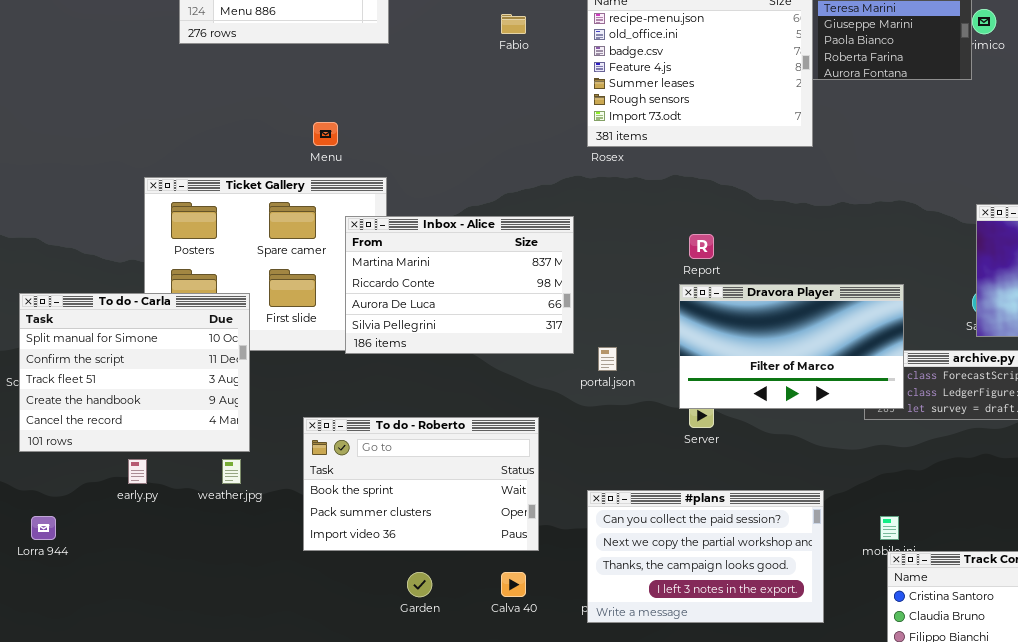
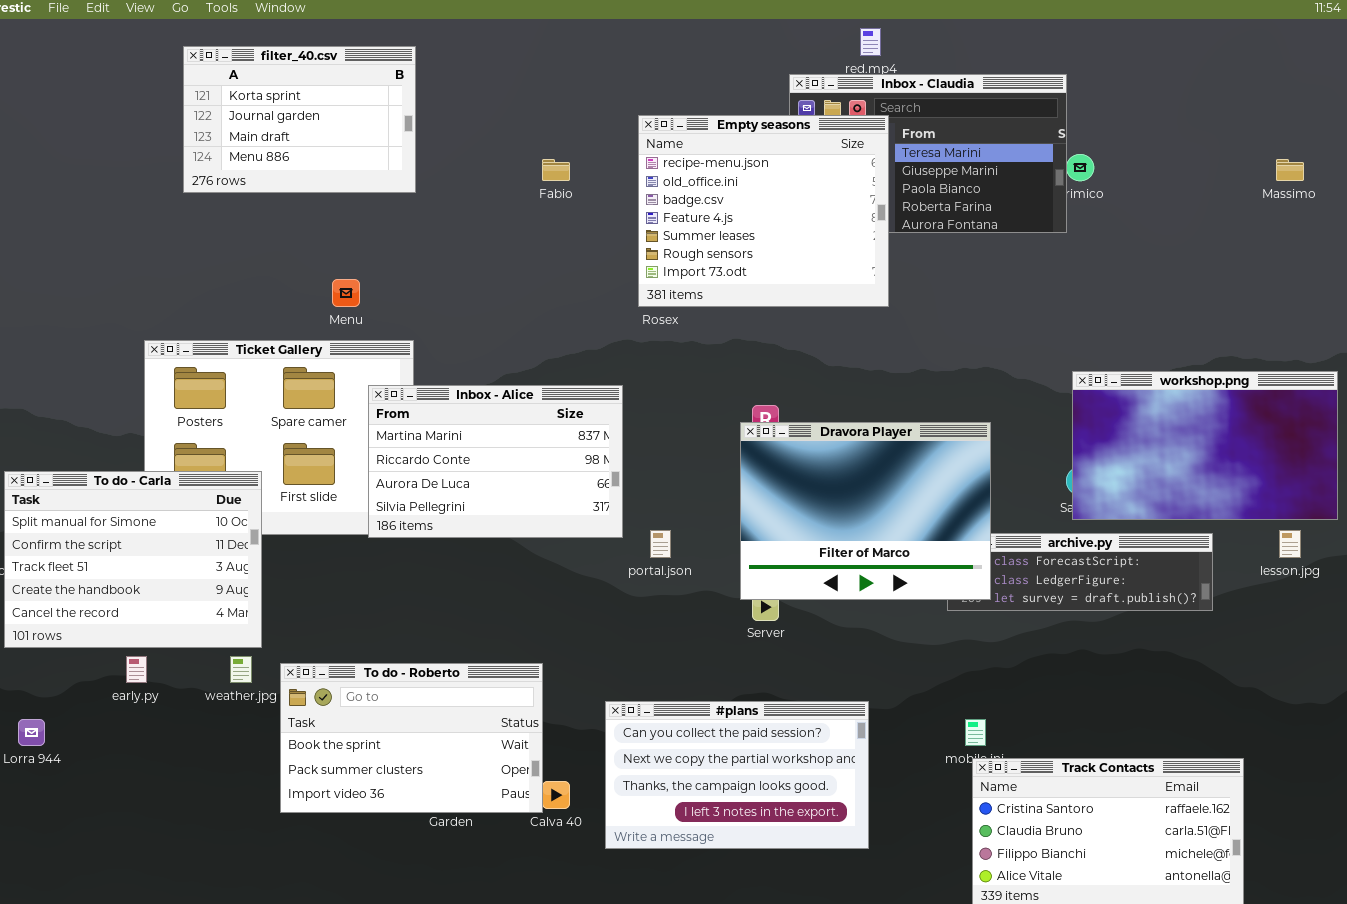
Dravora Player: [679,284,904,409] -> [740,422,991,600], resized
To do - Roberto: [303,417,539,551] -> [280,663,543,813], moved
#plans: [587,490,824,623] -> [605,701,869,849], moved

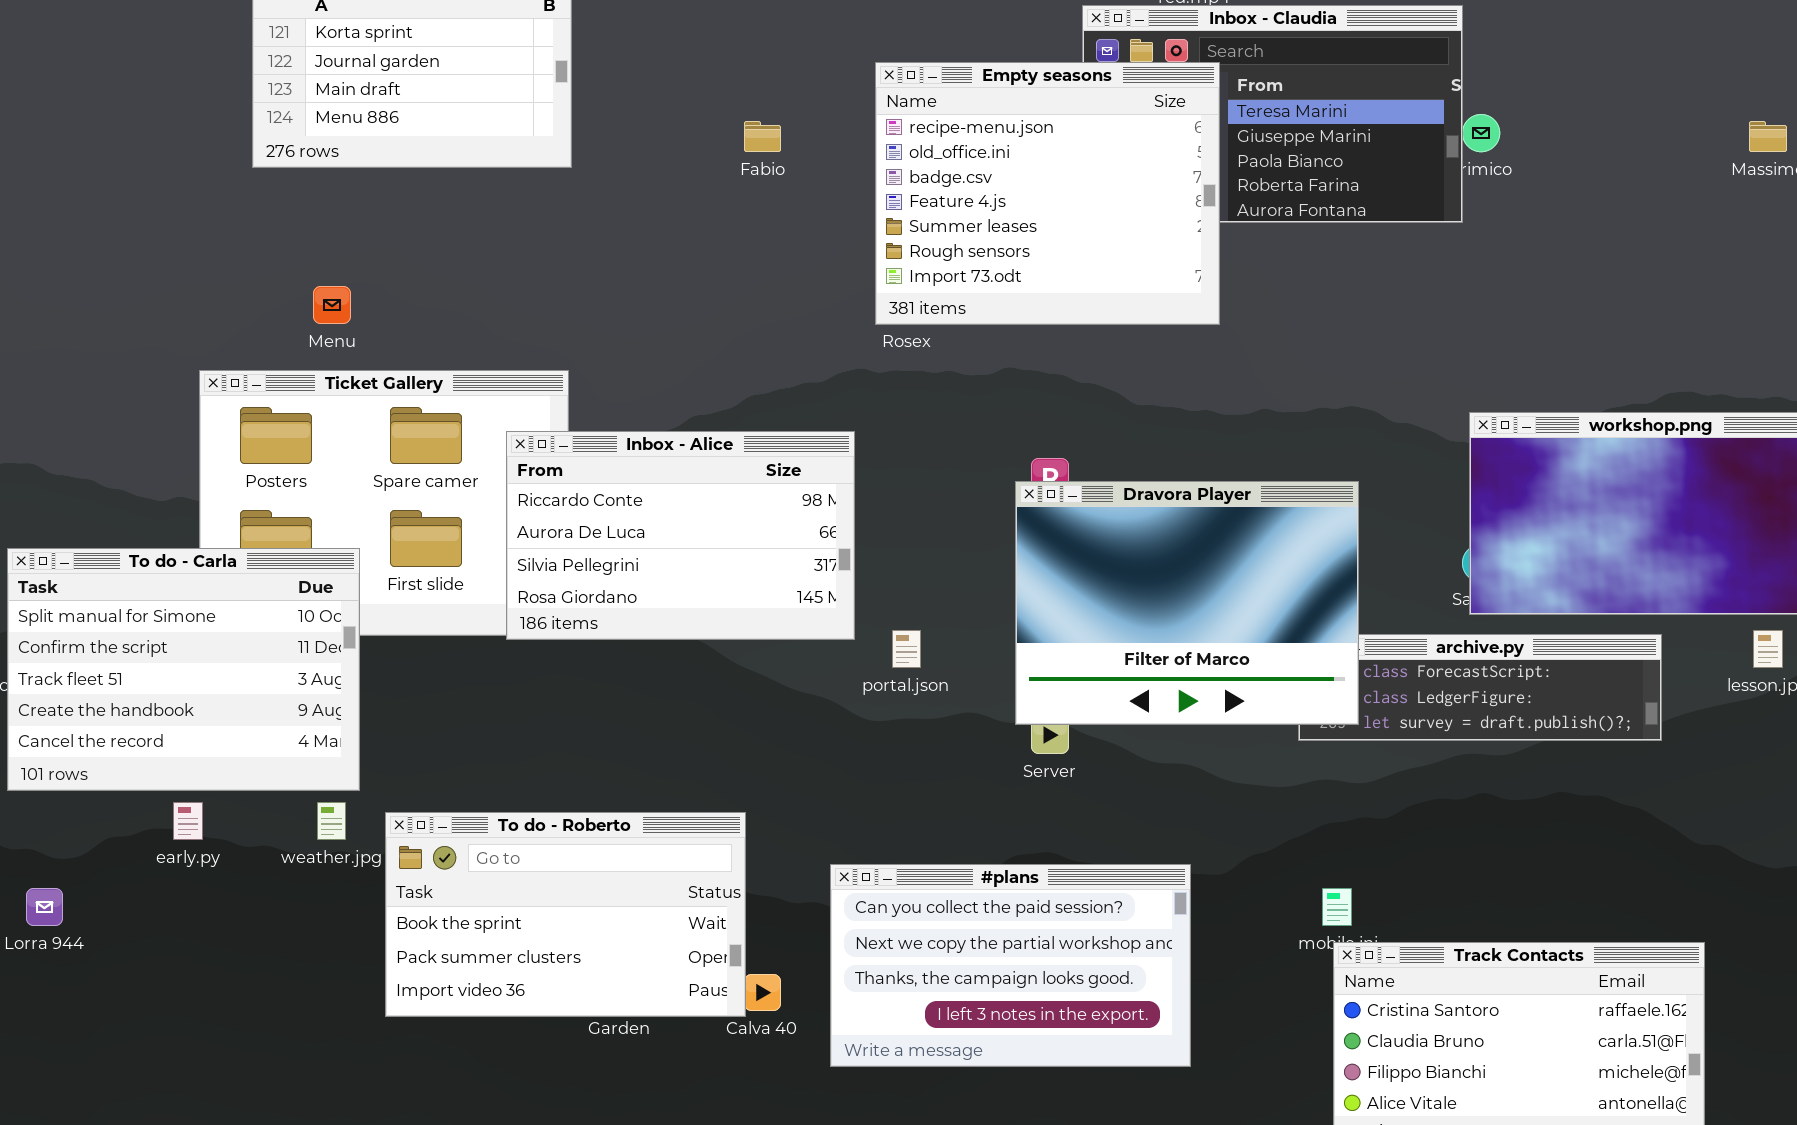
Menu: [332,279,360,307] -> [313,286,351,324], moved
Inbox - Alice: [368,385,623,538] -> [506,431,855,640], scrolled down 1 row

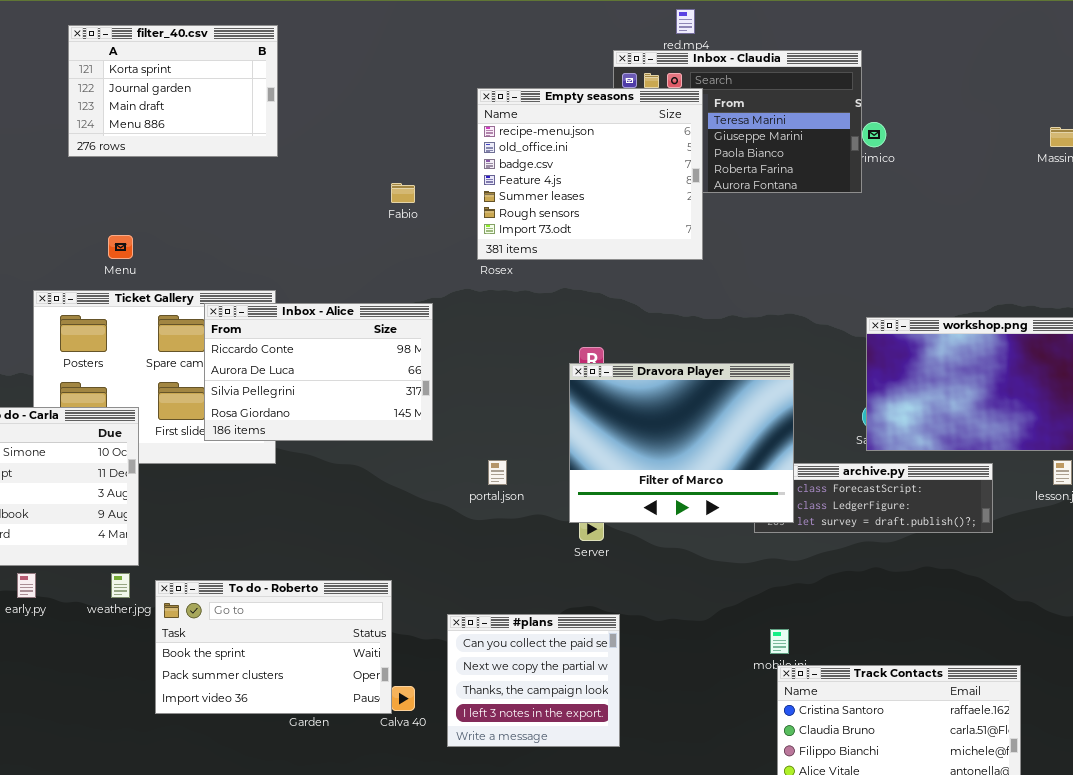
Fabio: [744,121,781,152] -> [391,183,415,203], moved
Inbox - Alice: [506,431,855,640] -> [204,303,433,441], moved
#plans: [830,864,1191,1067] -> [447,614,620,747], resized

